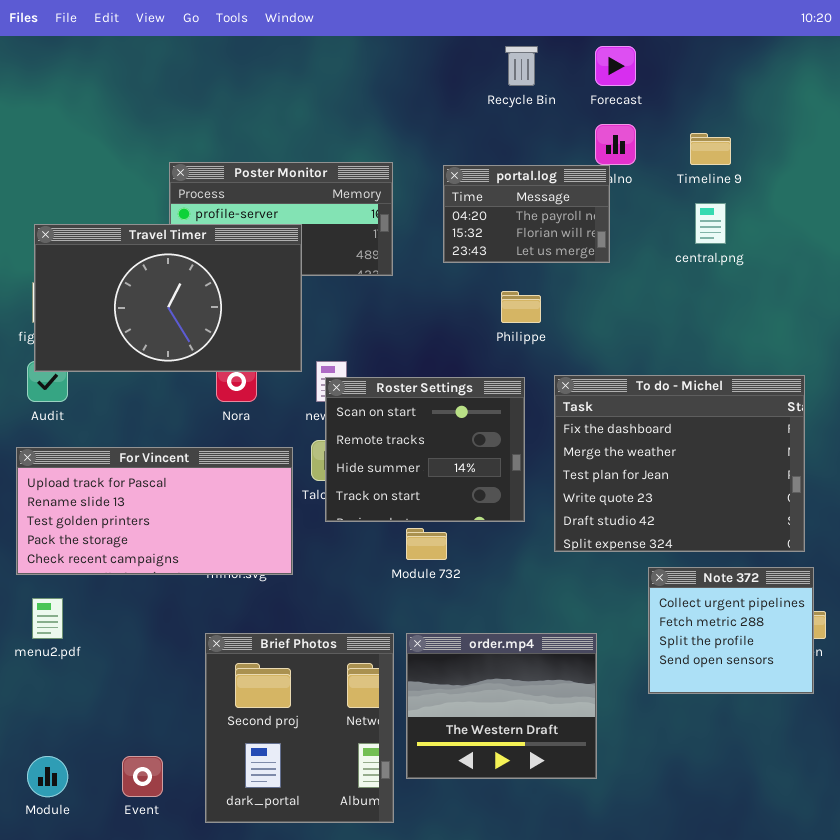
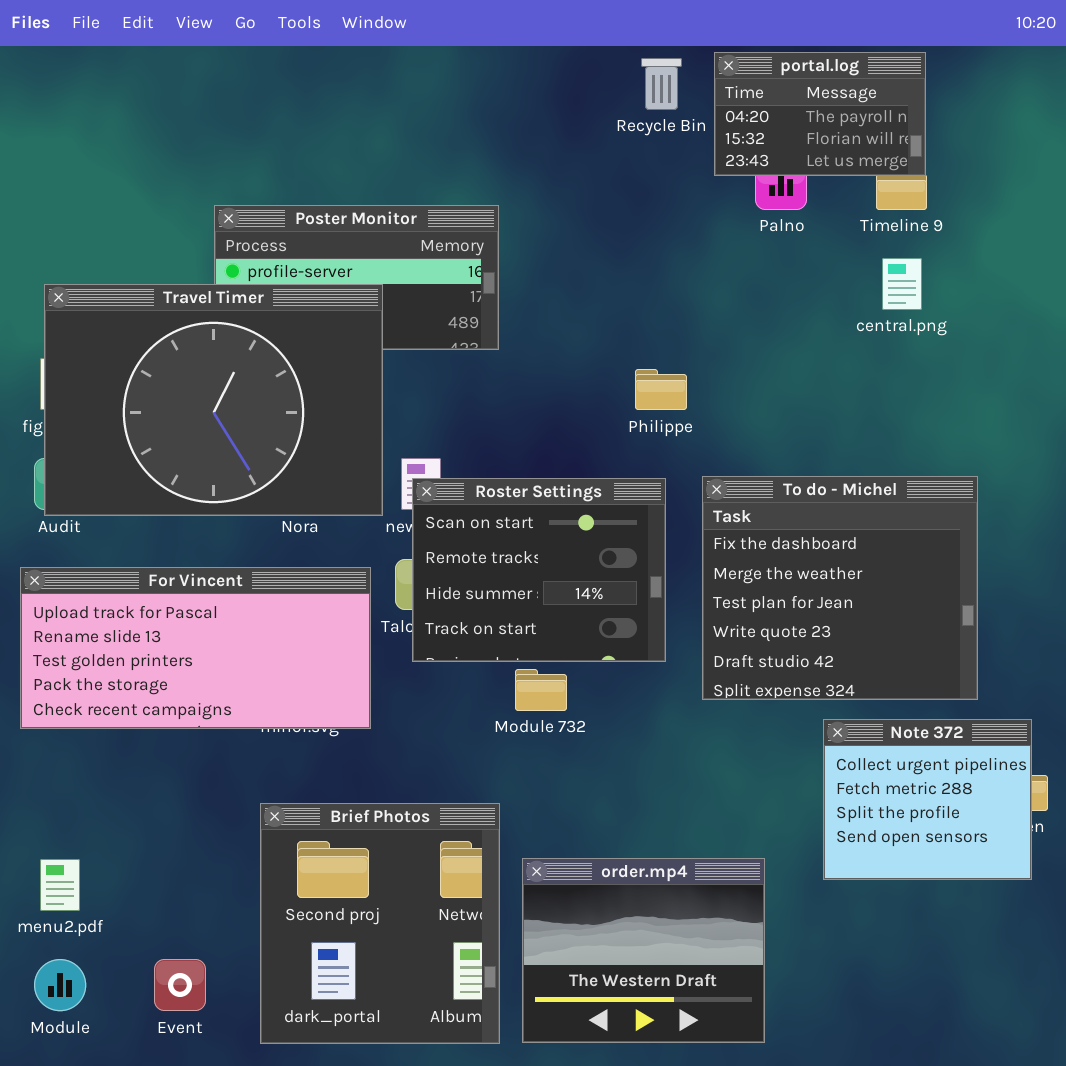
portal.log: [443,165,610,263] -> [714,52,926,176], moved
Travel Timer: [34,224,302,372] -> [44,284,383,516], resized
To do - Michel: [554,375,805,552] -> [702,476,978,700], resized
menu2.pdf: [32,598,63,639] -> [40,859,80,911], moved
order.mp4: [406,633,597,779] -> [522,858,765,1043], moved

